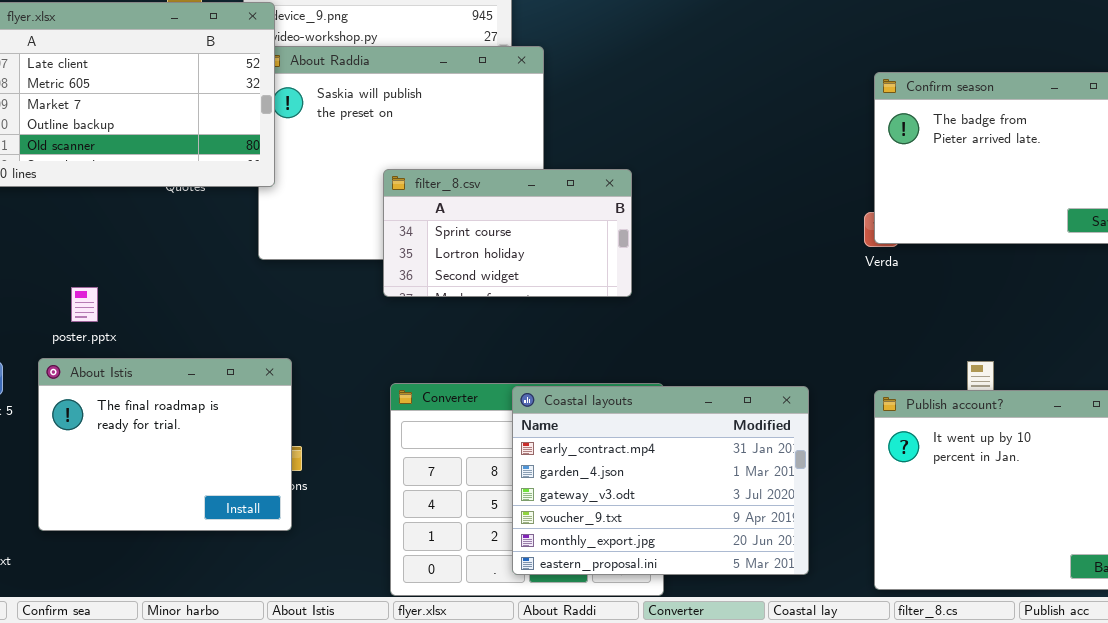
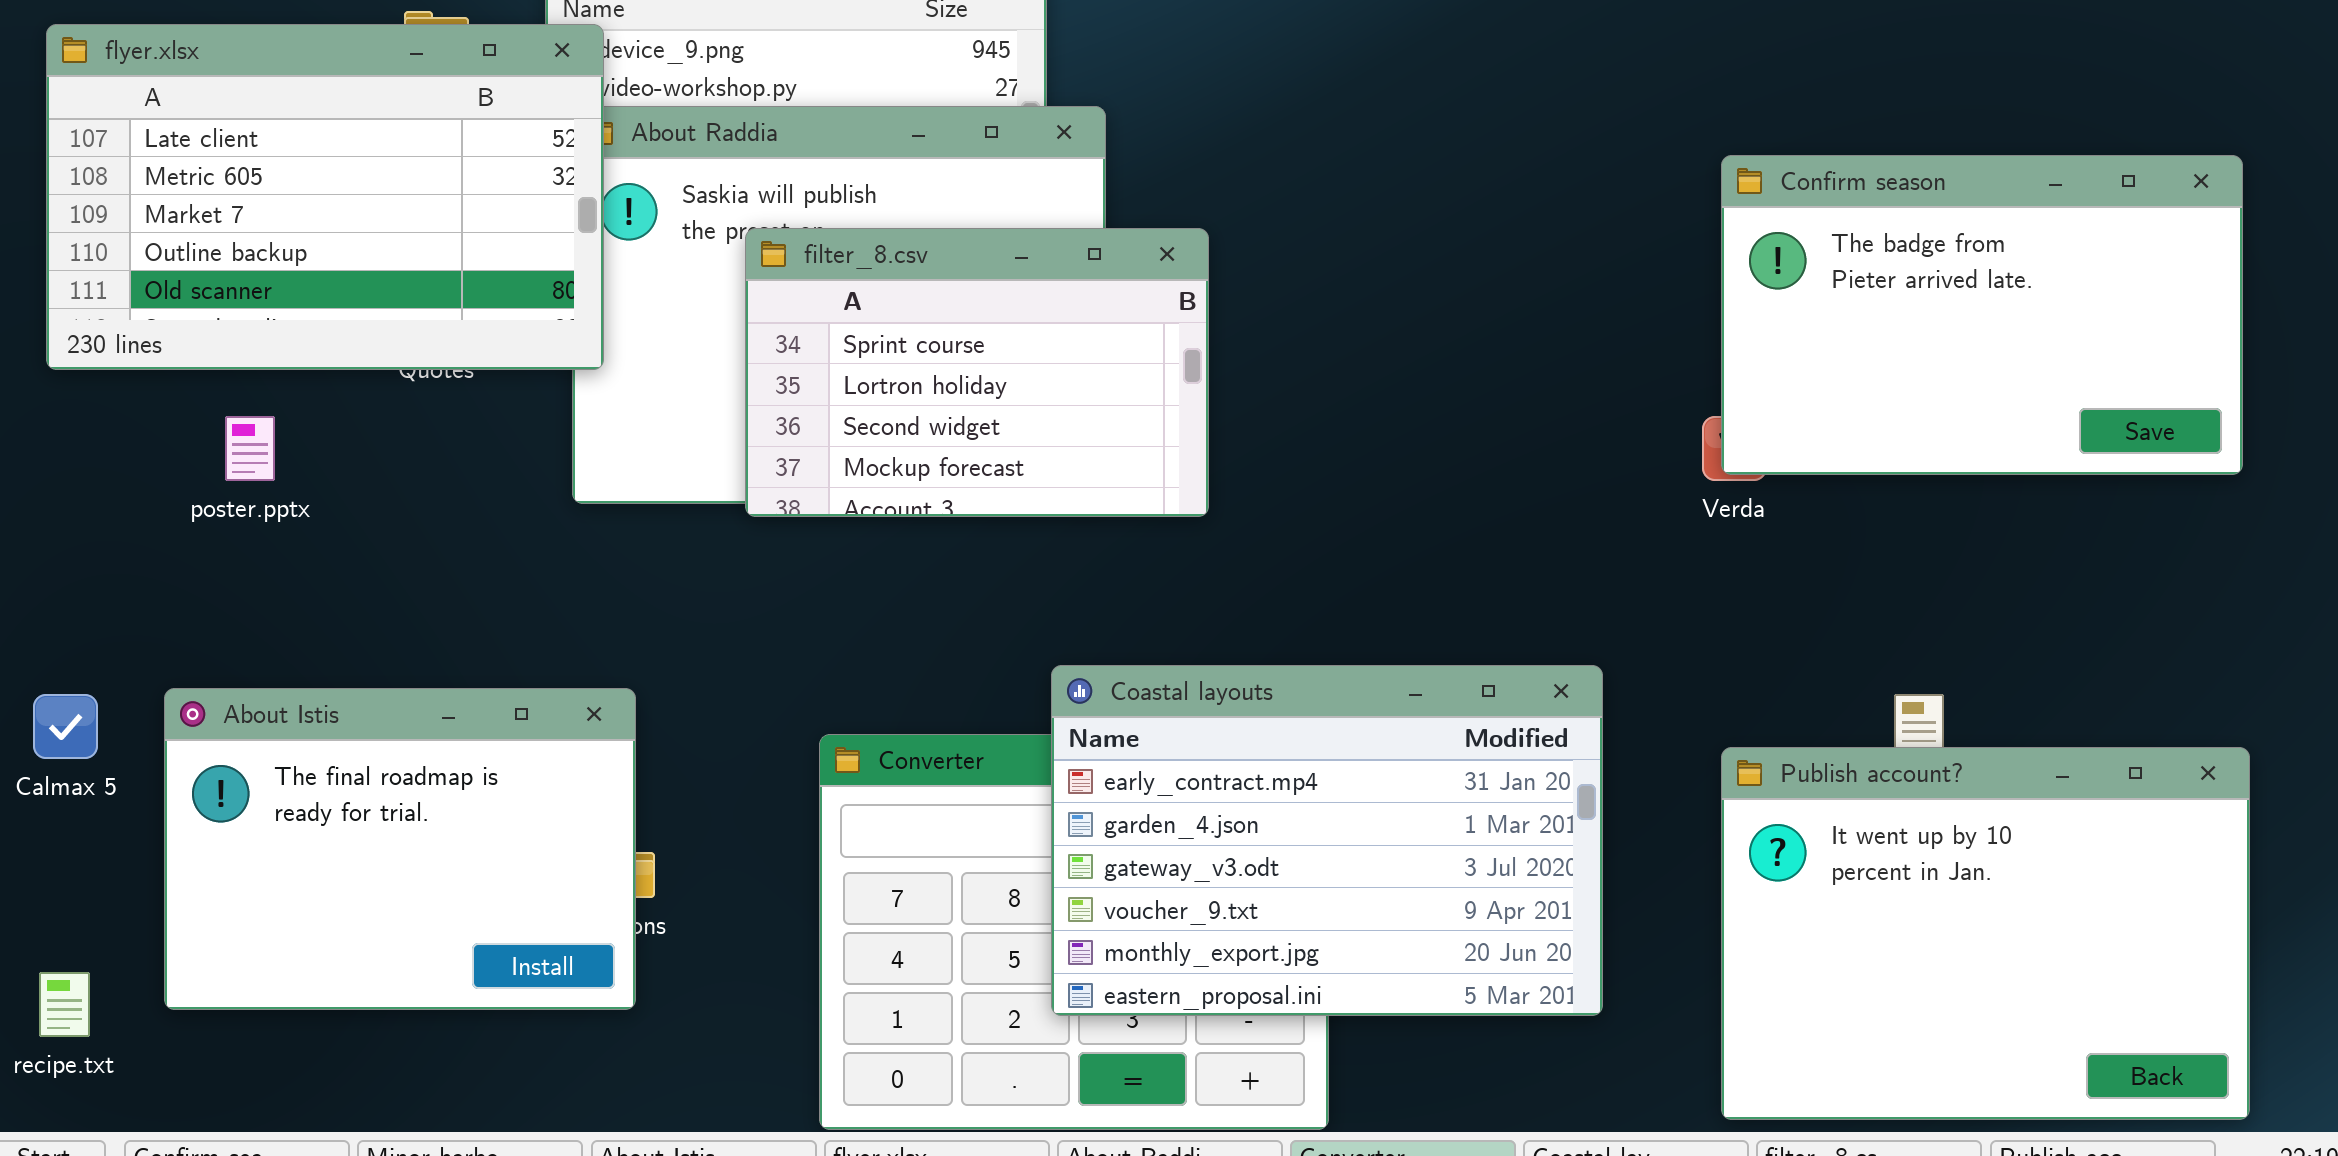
filter_8.csv: [383,169,632,297] -> [745,228,1209,517], moved, resized
poster.pptx: [71,287,98,322] -> [225,416,275,481], moved
Coastal layouts: [512,386,809,575] -> [1051,665,1603,1016], moved

